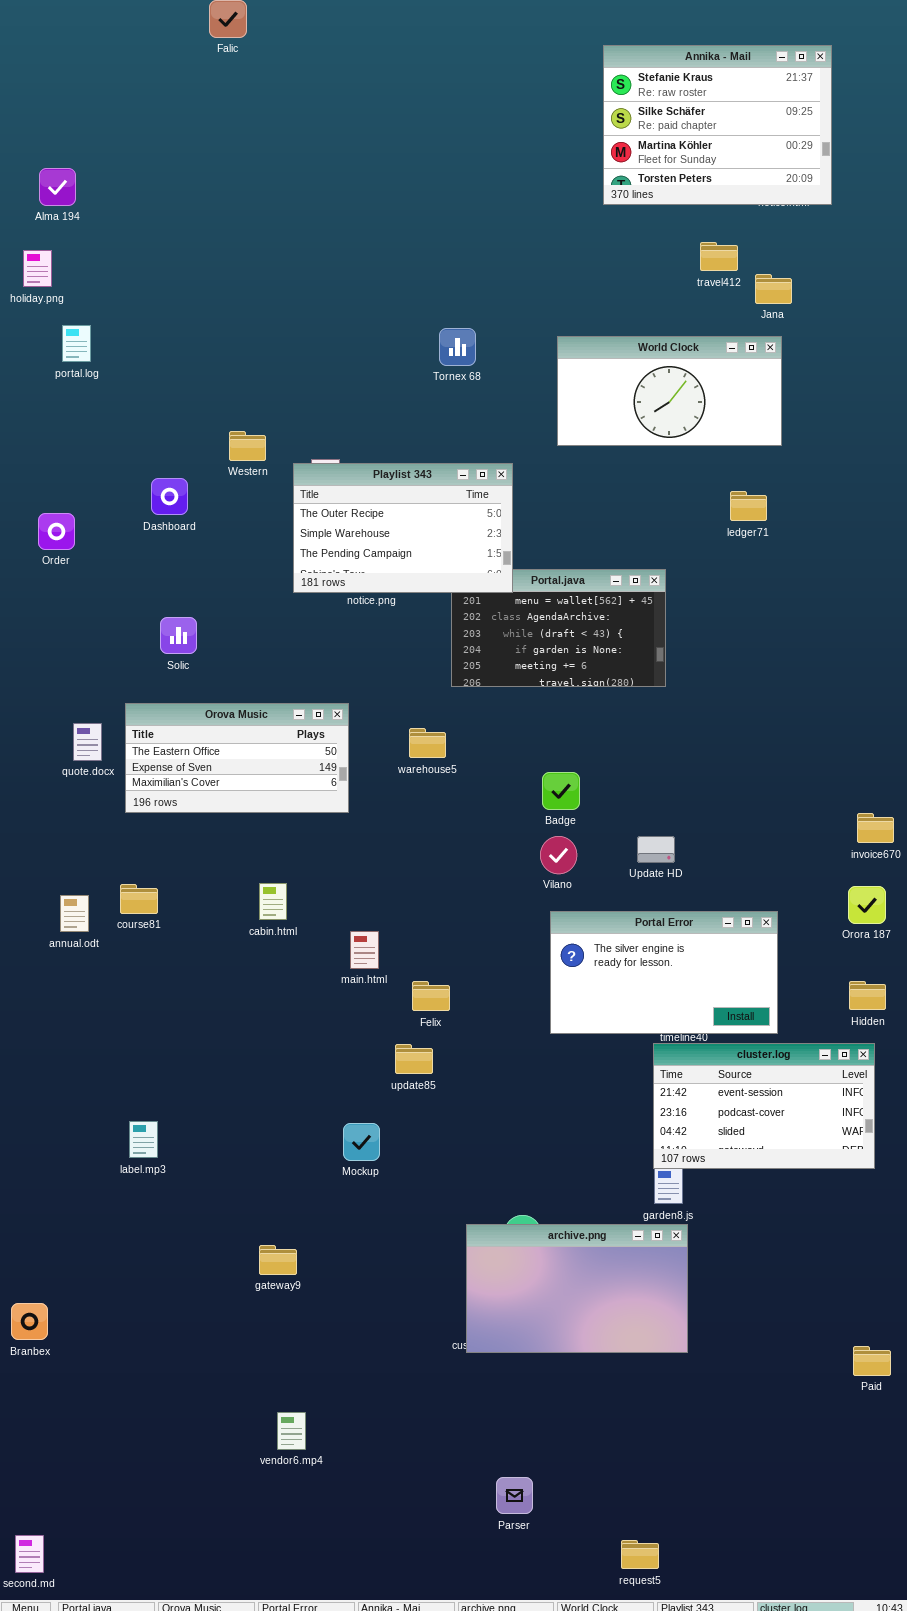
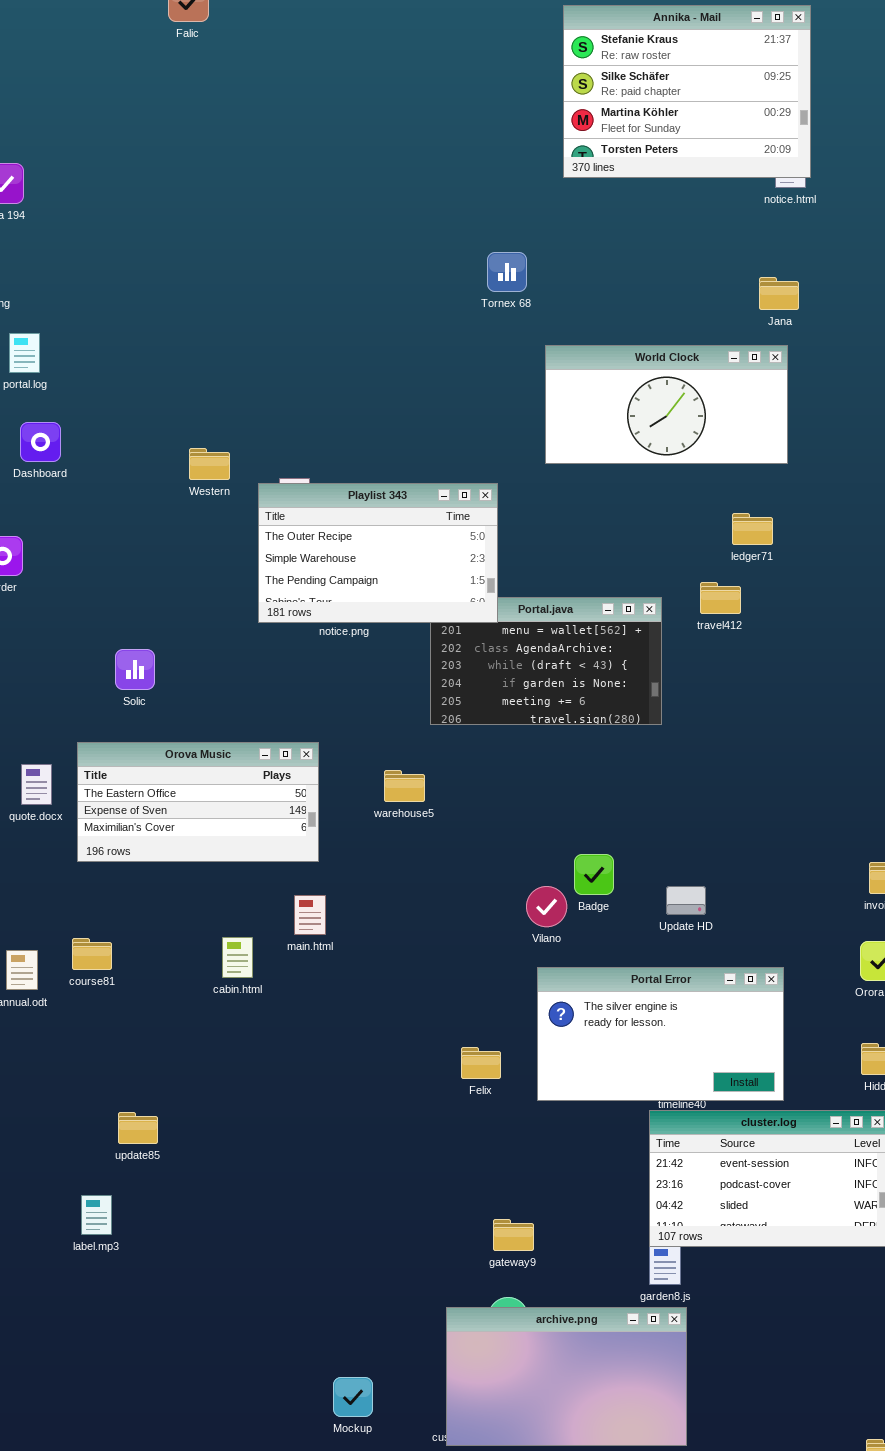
Annika - Mail: [603,45,832,205] -> [563,5,811,178], moved
travel412: [700,242,738,271] -> [700,582,741,614], moved
Tornex 68: [439,328,476,366] -> [487,252,527,292], moved
Dashboard: [151,478,188,515] -> [20,422,61,462], moved
Badge: [542,772,580,810] -> [574,854,614,895], moved
Update HD: [637,836,675,863] -> [666,886,706,915], moved
main.html: [350,931,379,969] -> [294,895,326,935], moved
Felix: [412,981,450,1011] -> [461,1047,501,1079], moved
update85: [395,1044,433,1074] -> [118,1112,158,1144], moved
Mockup: [343,1123,380,1161] -> [333,1377,373,1417], moved
gateway9: [259,1245,297,1275] -> [493,1219,534,1251], moved

